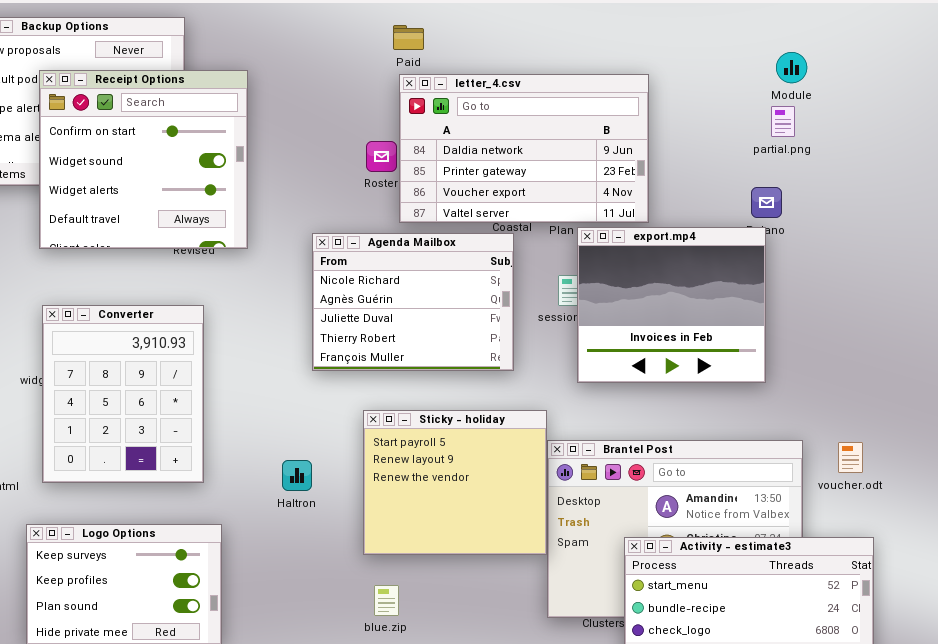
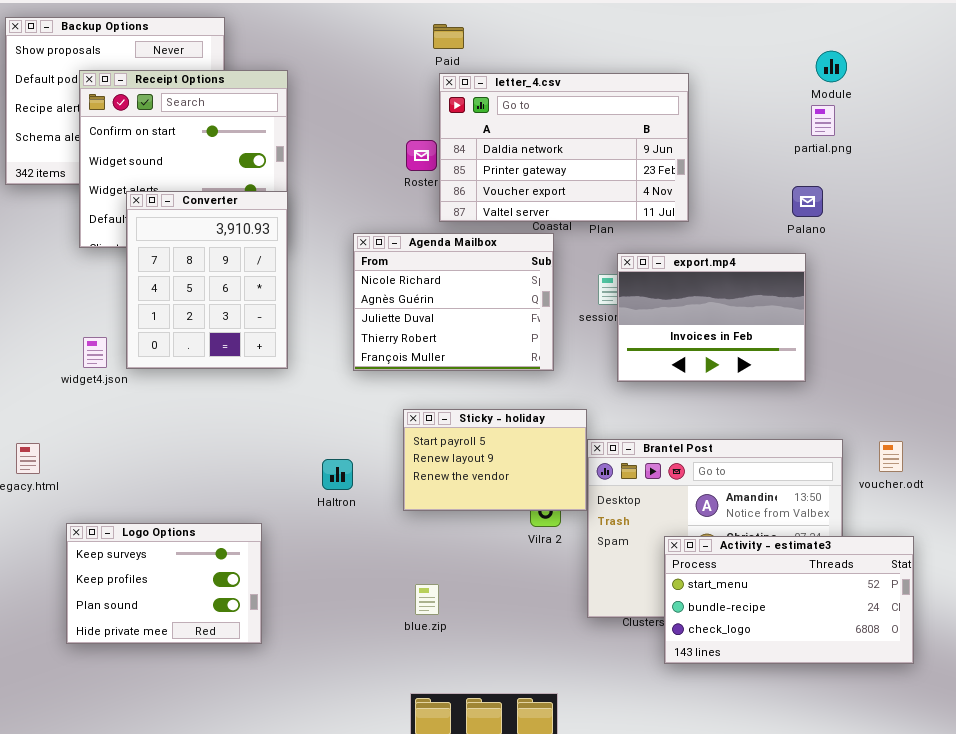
export.mp4: [577,227,766,383] -> [617,253,806,382], resized
Converter: [42,305,204,483] -> [126,191,288,369], moved
Sticky - holiday: [363,410,547,555] -> [403,409,587,511], resized

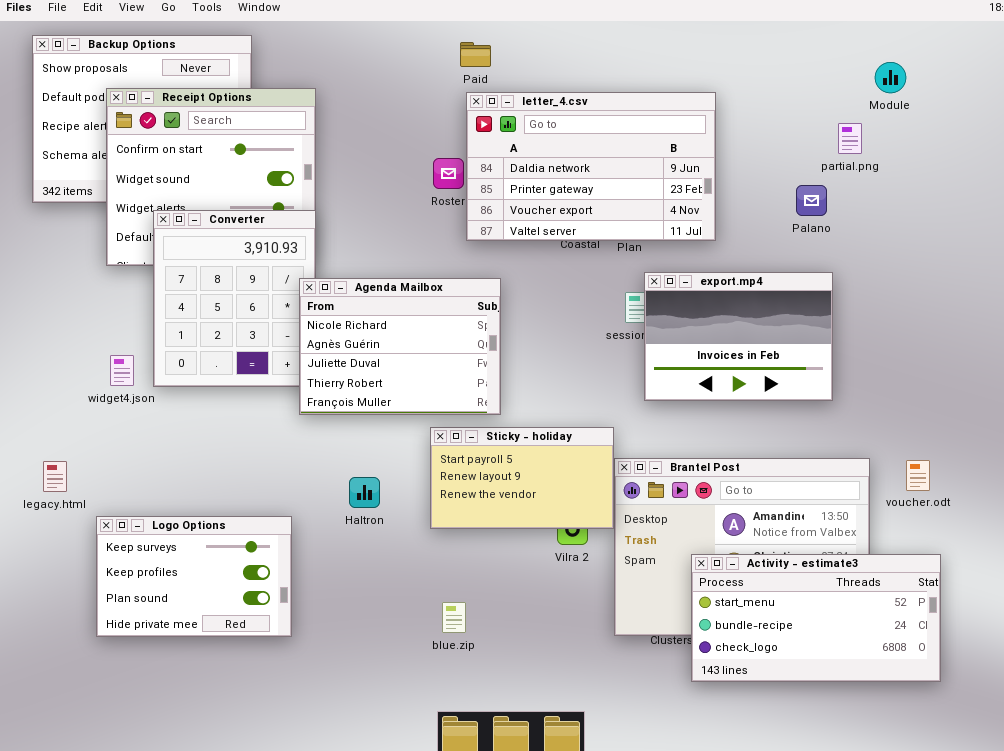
Module: [816,51,847,82] -> [875,62,906,93], moved
Palano: [792,186,823,217] -> [796,185,827,216], moved
Agenda Mailbox: [353,233,554,371] -> [299,278,501,415], moved
Logo Options: [66,523,262,644] -> [96,516,292,637], moved

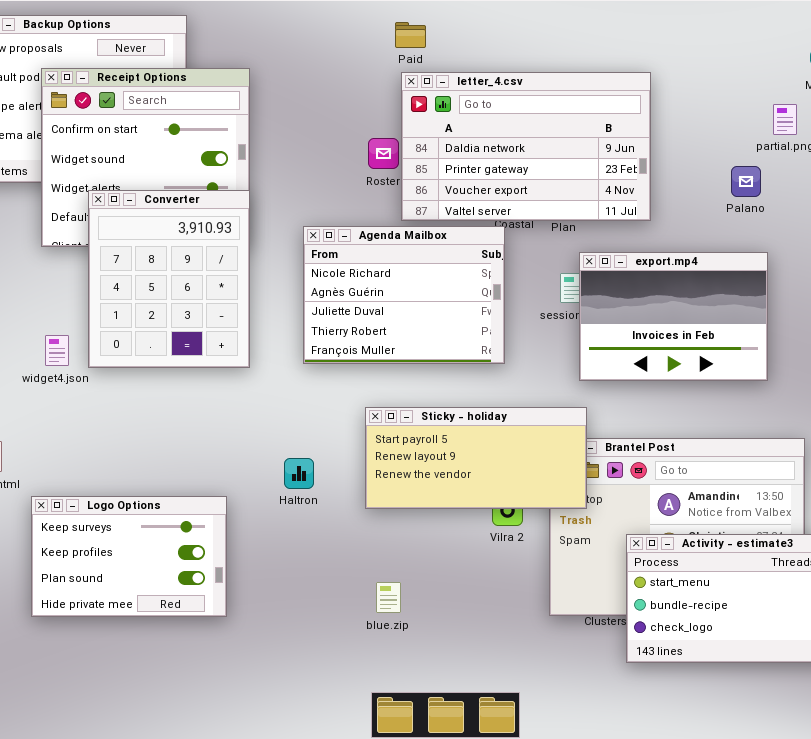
Agenda Mailbox: [299,278,501,415] -> [303,226,505,364], moved
Sticky - holiday: [430,427,614,529] -> [365,407,587,509], resized

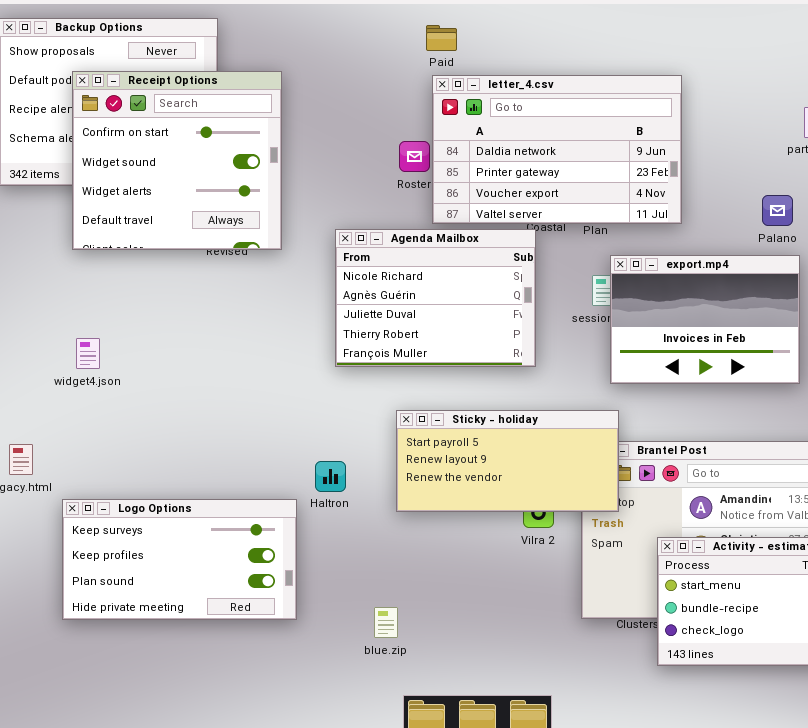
Palano: [731,166,761,197] -> [762,195,793,226], moved
Converter: [88,190,250,368] -> none, closed
Logo Options: [31,496,227,617] -> [62,499,297,620], resized
blue.zip: [376,582,401,613] -> [374,607,398,638], moved

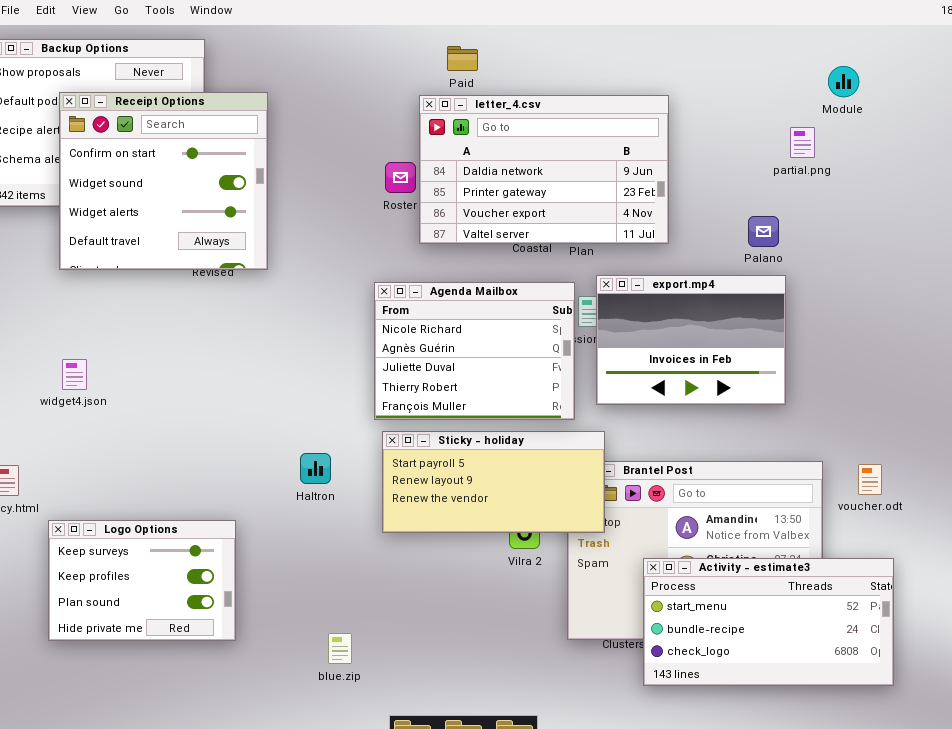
Paid: [426,25,457,51] -> [447,46,478,71], moved
Agenda Mailbox: [335,229,536,367] -> [374,282,575,420], moved
Haltron: [315,461,346,492] -> [300,453,331,484], moved
Logo Options: [62,499,297,620] -> [48,520,236,641], resized
blue.zip: [374,607,398,638] -> [328,633,352,664], moved

